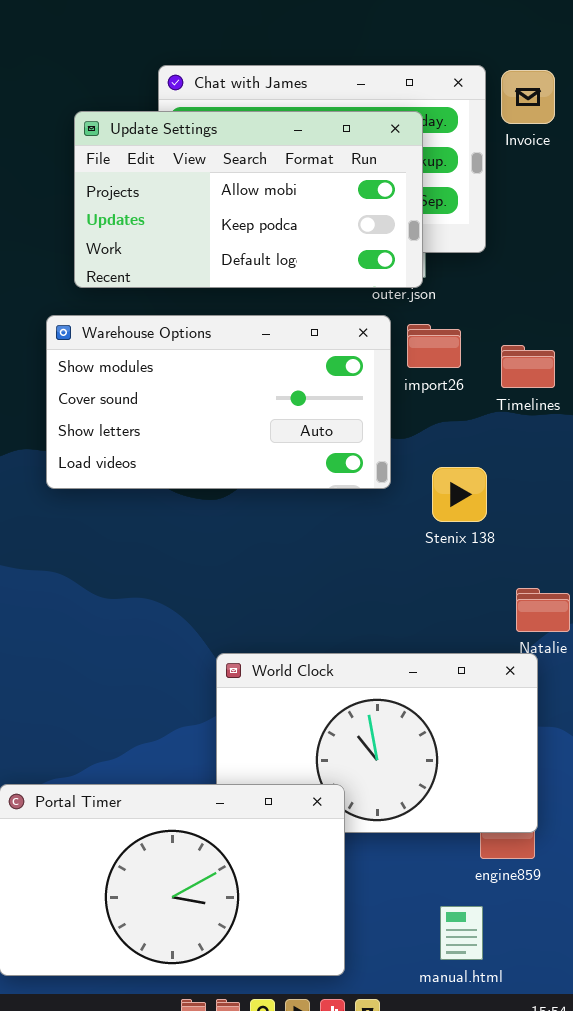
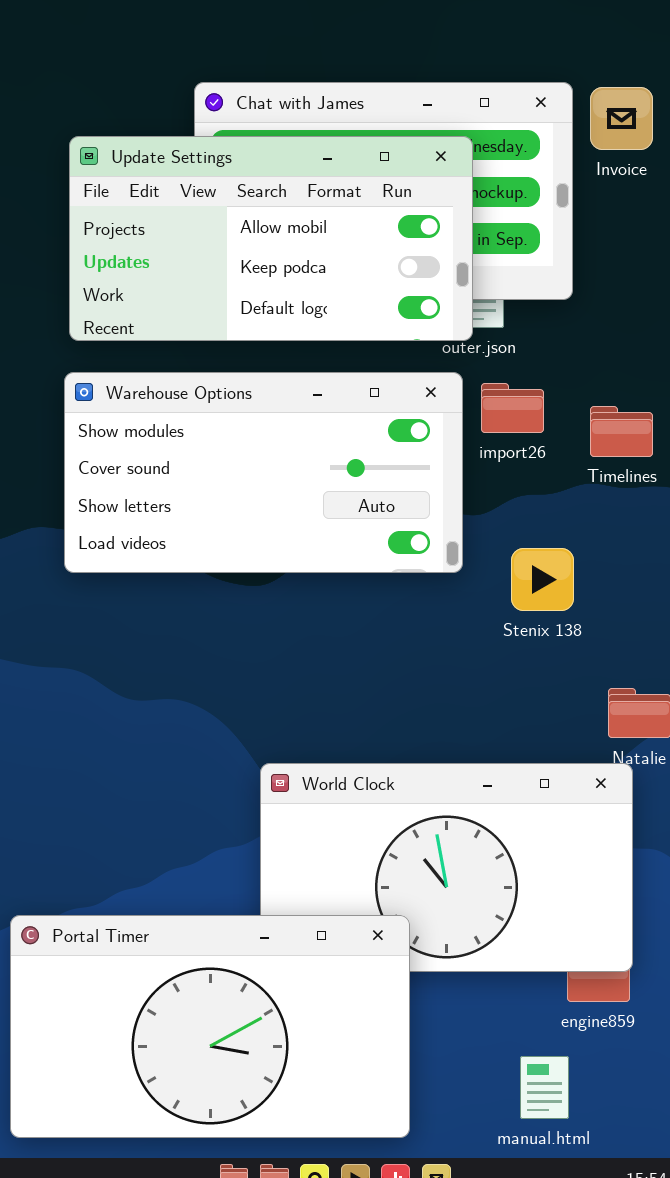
Update Settings: [74,111,423,288] -> [69,136,473,341], moved

